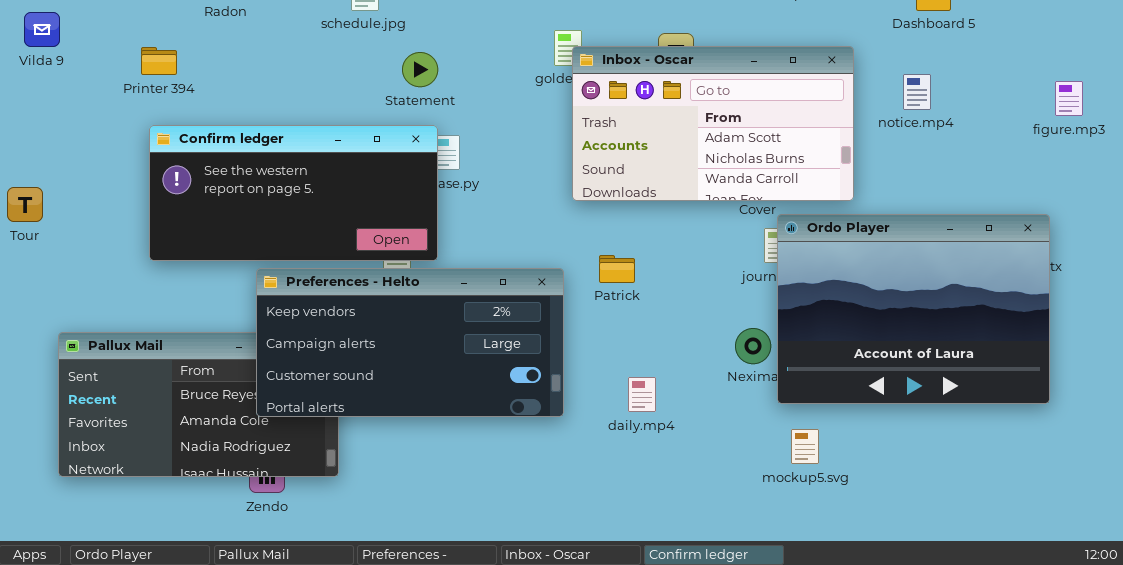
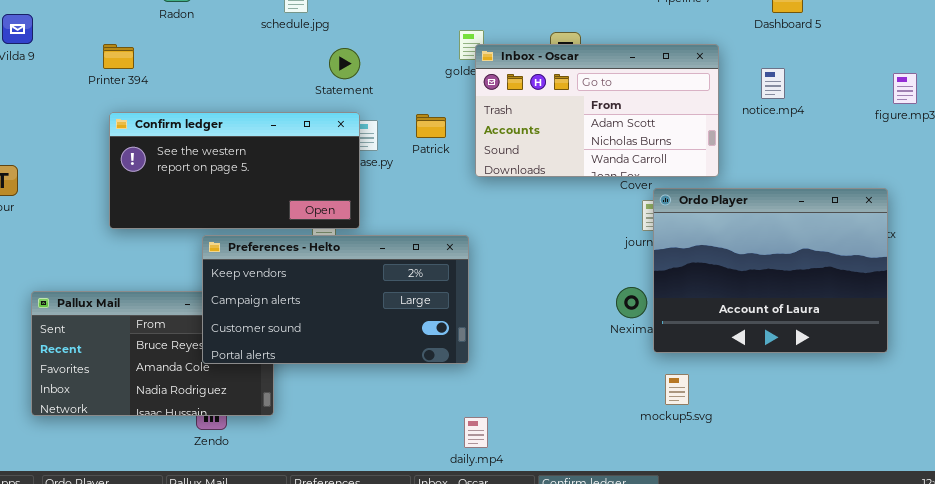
Patrick: [599,255,635,283] -> [416,114,446,138], moved
daily.mp4: [628,377,656,412] -> [464,417,488,448], moved

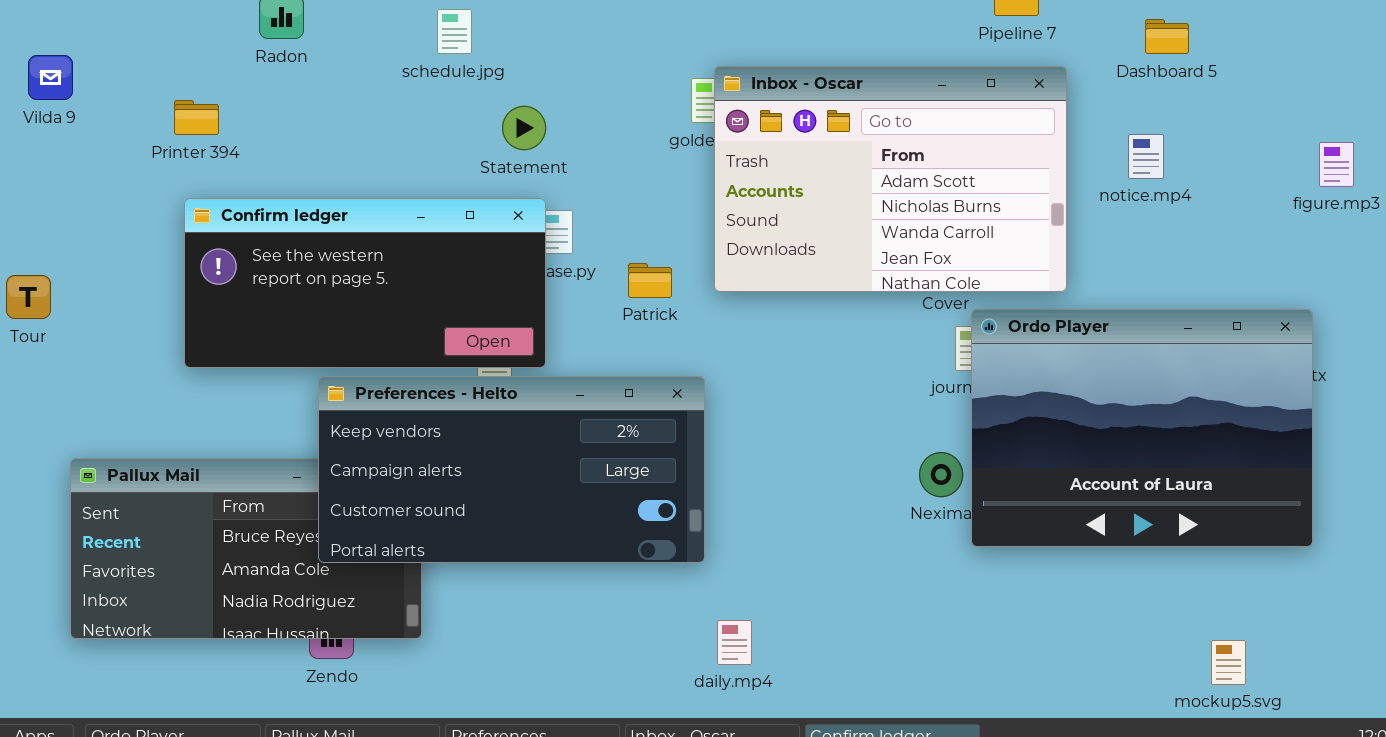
Inbox - Oscar: [475,44,719,177] -> [714,66,1067,292], resized
Patrick: [416,114,446,138] -> [628,263,672,298], moved
mockup5.svg: [665,374,689,405] -> [1211,640,1246,685], moved
daily.mp4: [464,417,488,448] -> [717,620,752,665], moved

